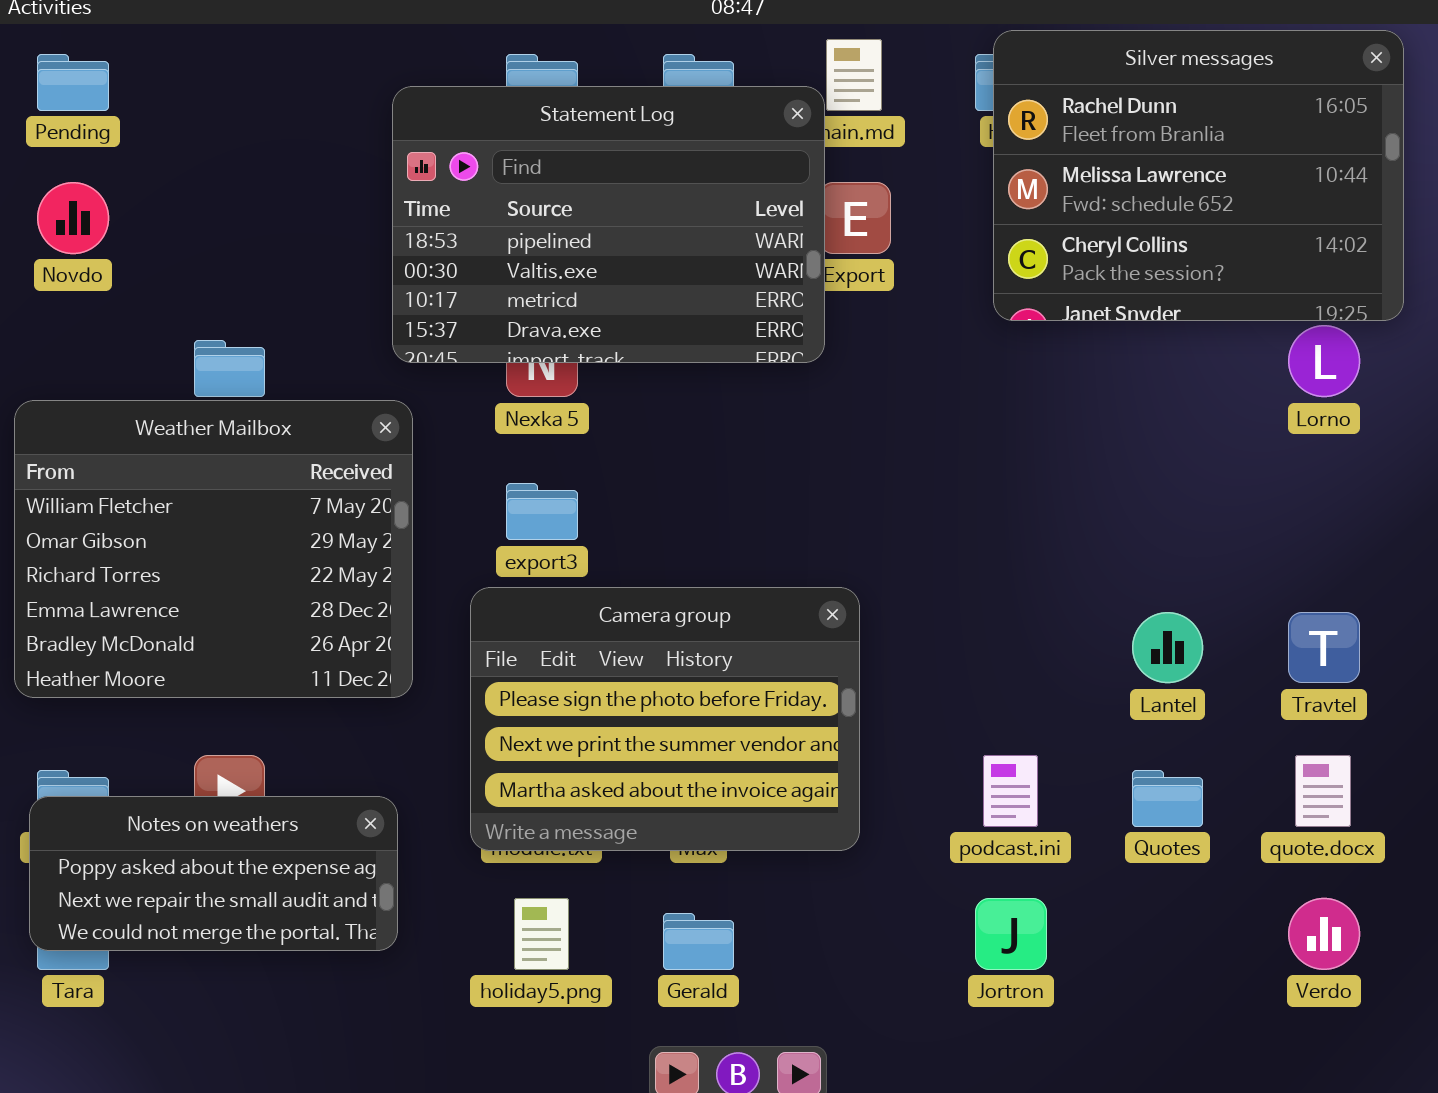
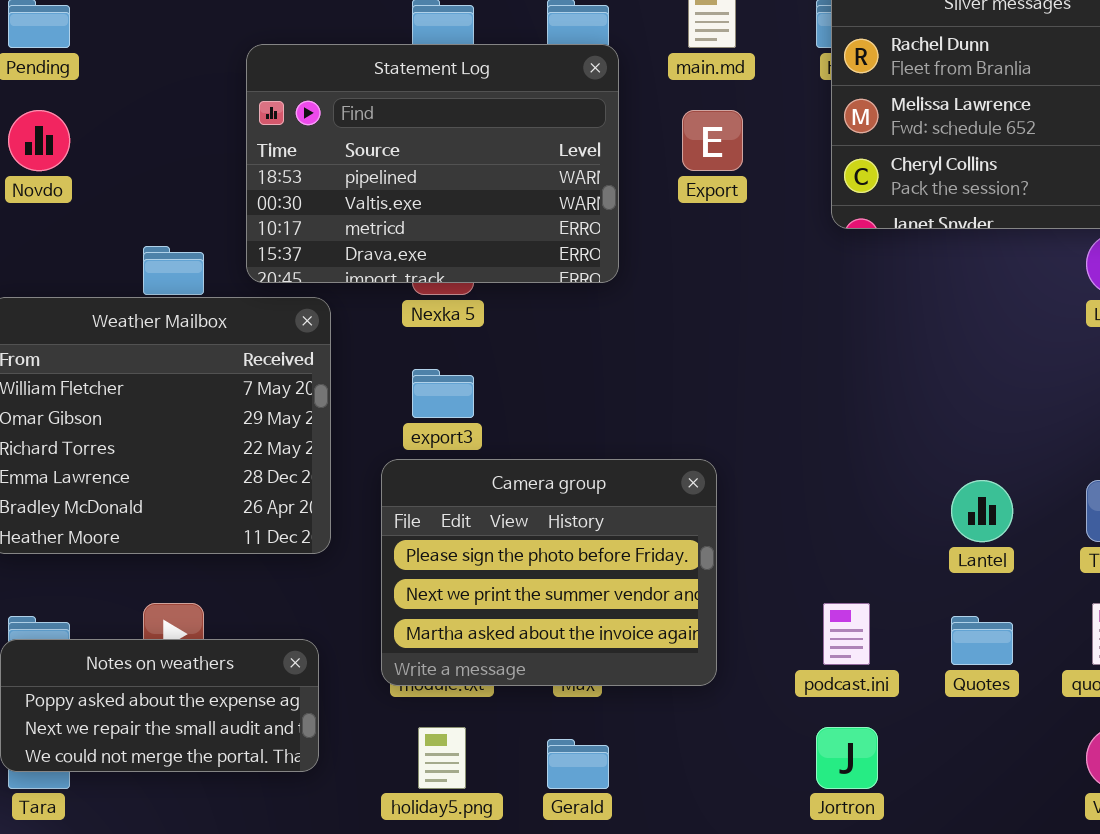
Statement Log: [392,86,825,363] -> [246,44,619,283], moved

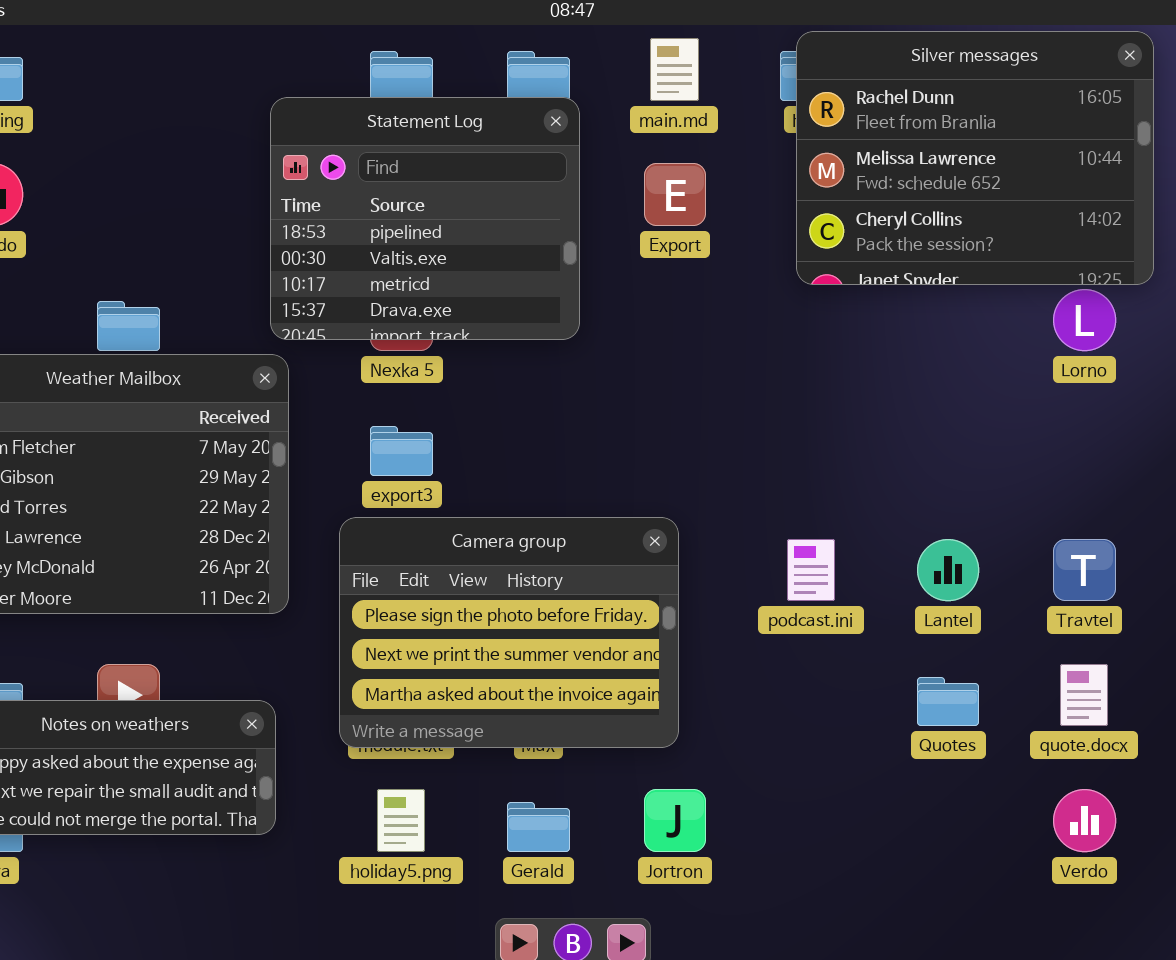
Statement Log: [246,44,619,283] -> [270,97,580,340], resized
podcast.ini: [823,603,870,665] -> [787,539,835,601], moved
Jortron: [816,727,878,789] -> [644,789,706,852], moved

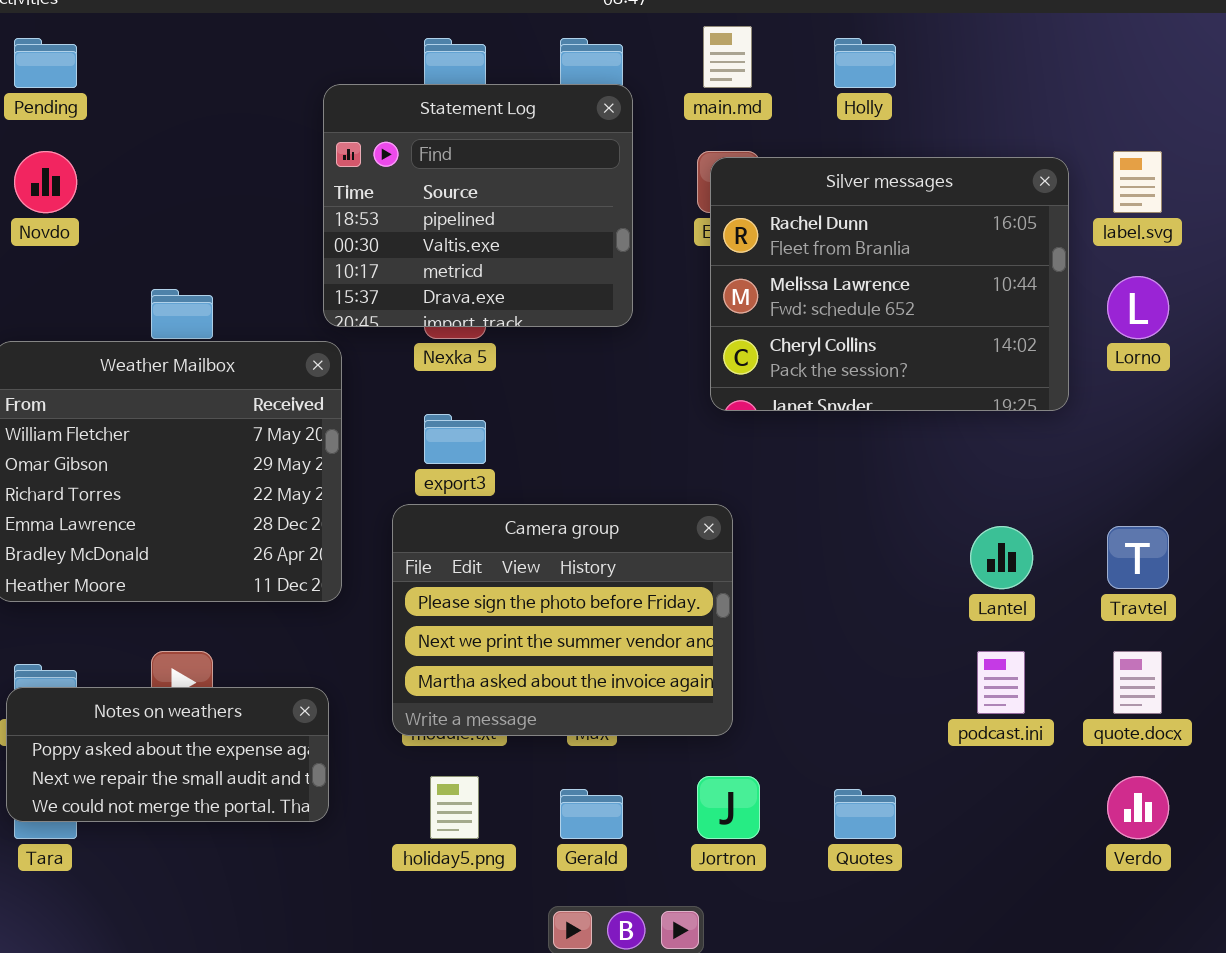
Silver messages: [796,31,1154,285] -> [710,157,1069,411], moved
podcast.ini: [787,539,835,601] -> [977,651,1025,714], moved
Quotes: [917,677,979,726] -> [834,789,896,839], moved

